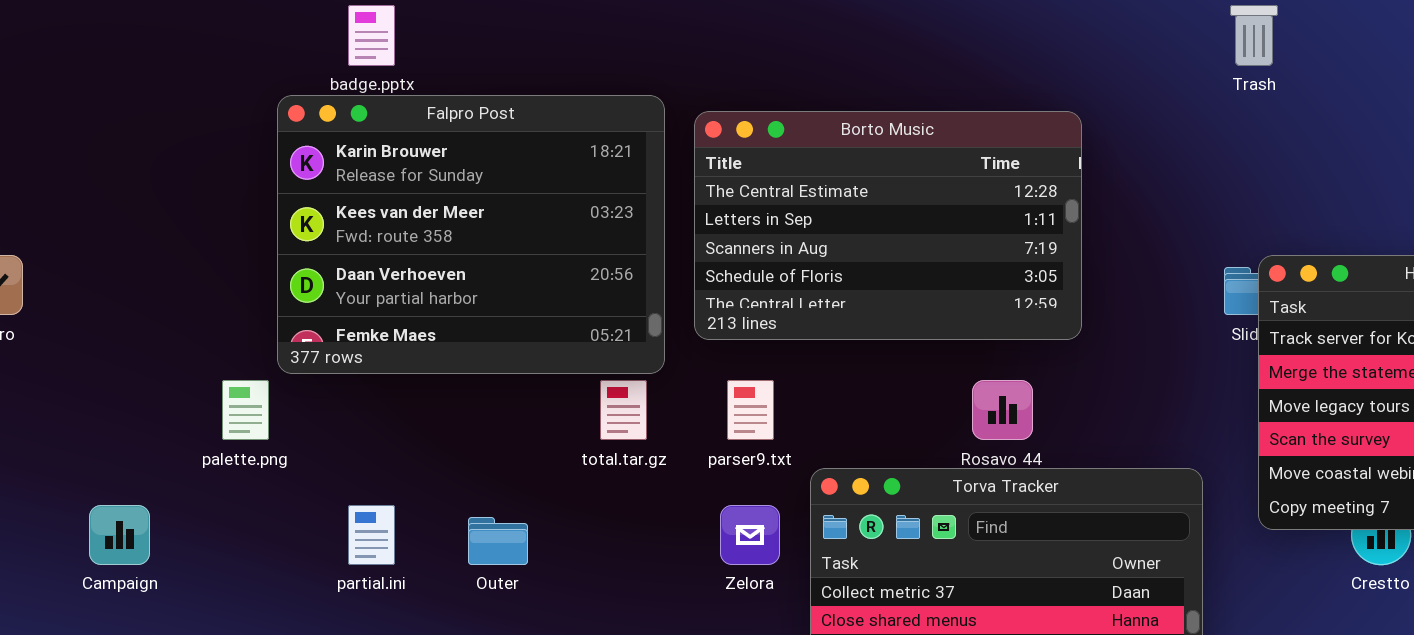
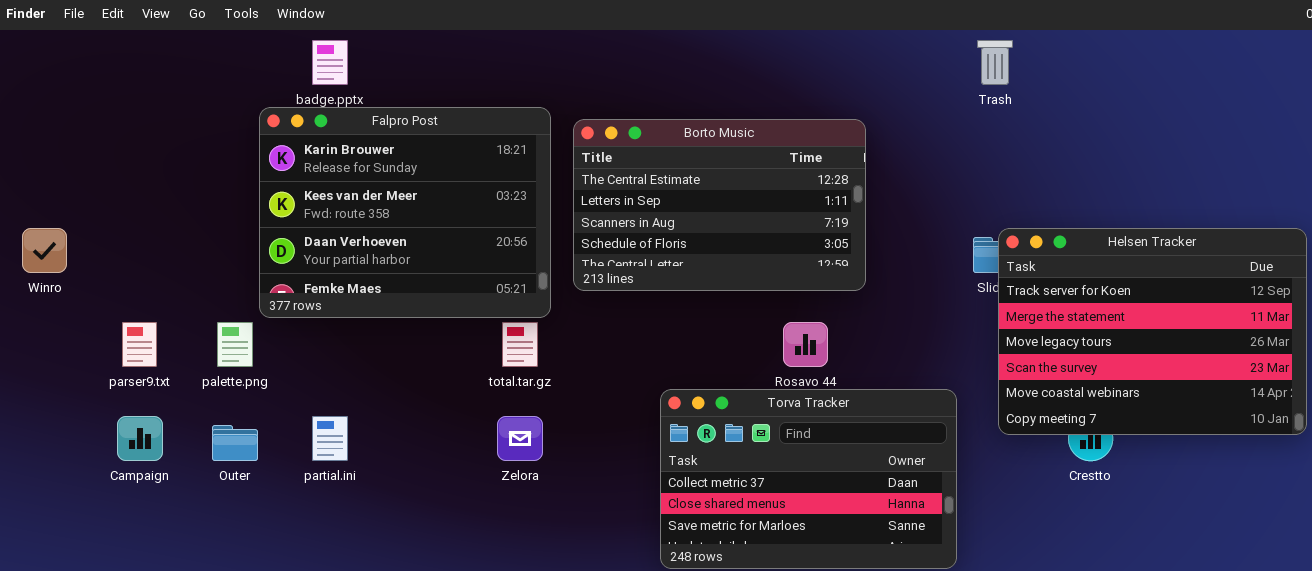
parser9.txt: [727,380,774,440] -> [122,322,157,367], moved
Zelora: [720,505,780,565] -> [497,416,543,461], moved
Outer: [468,517,528,565] -> [212,425,258,461], moved

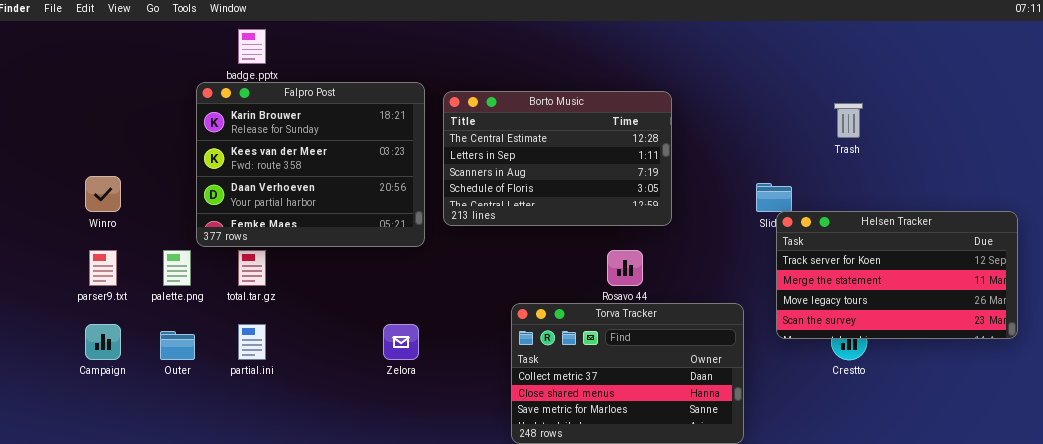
Trash: [977,40,1013,85] -> [834,103,863,138], moved
Winro: [22,228,67,273] -> [85,176,121,212], moved
Helsen Tracker: [998,228,1307,435] -> [776,211,1018,339], resized
total.tar.gz: [502,322,538,367] -> [238,250,266,286], moved

